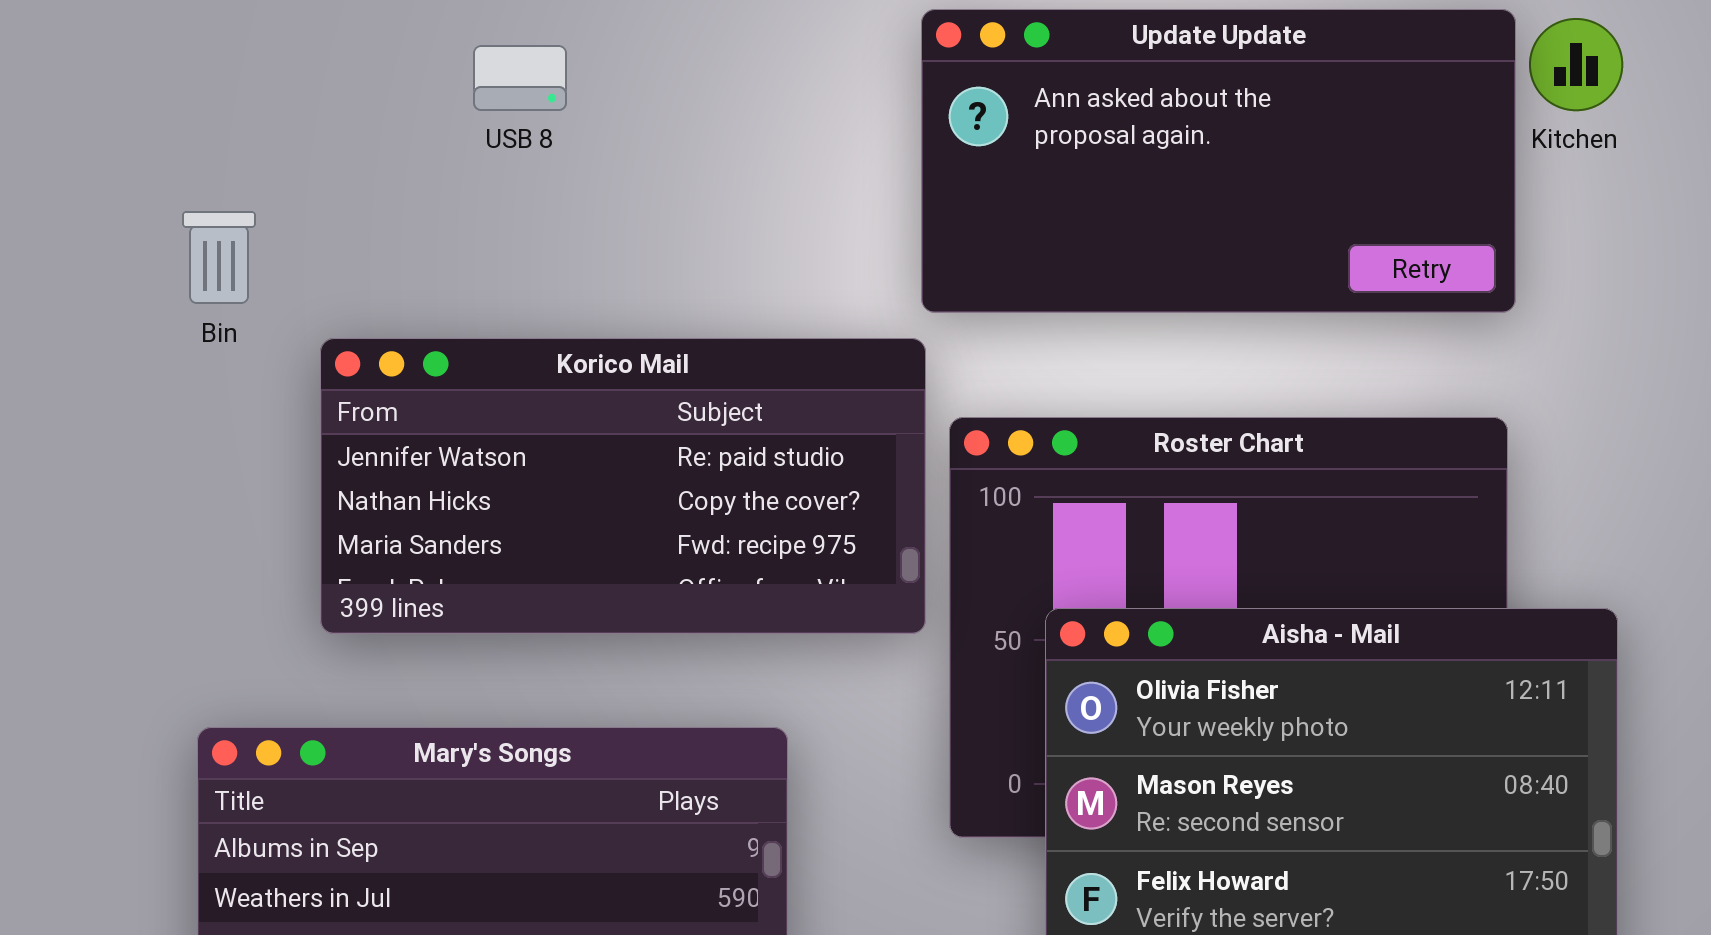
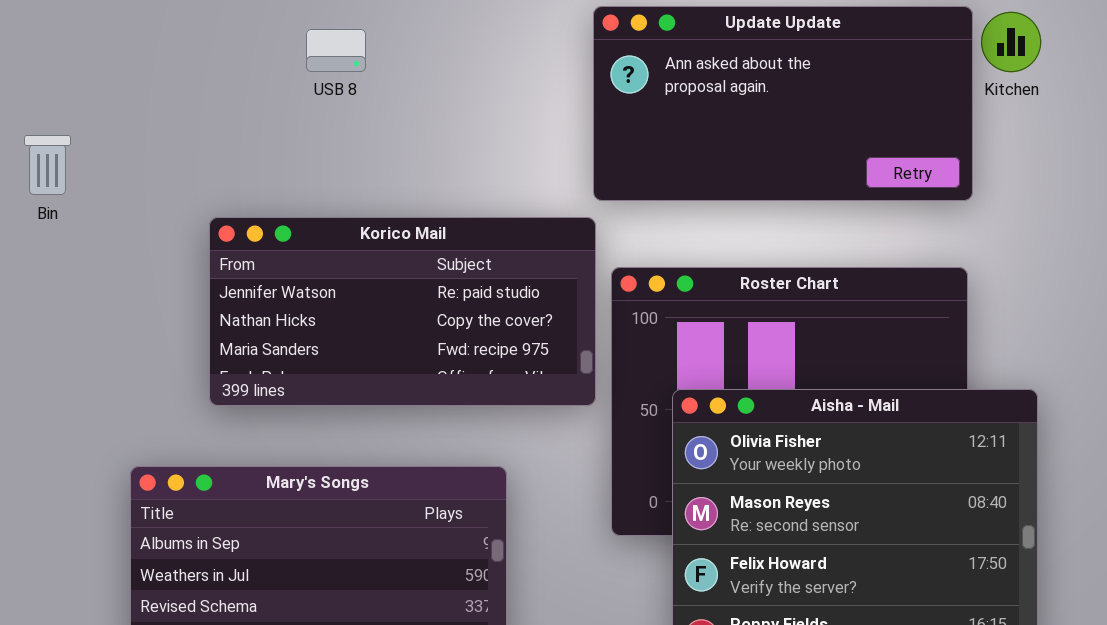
Bin: [182,211,256,304] -> [24,135,71,195], moved

